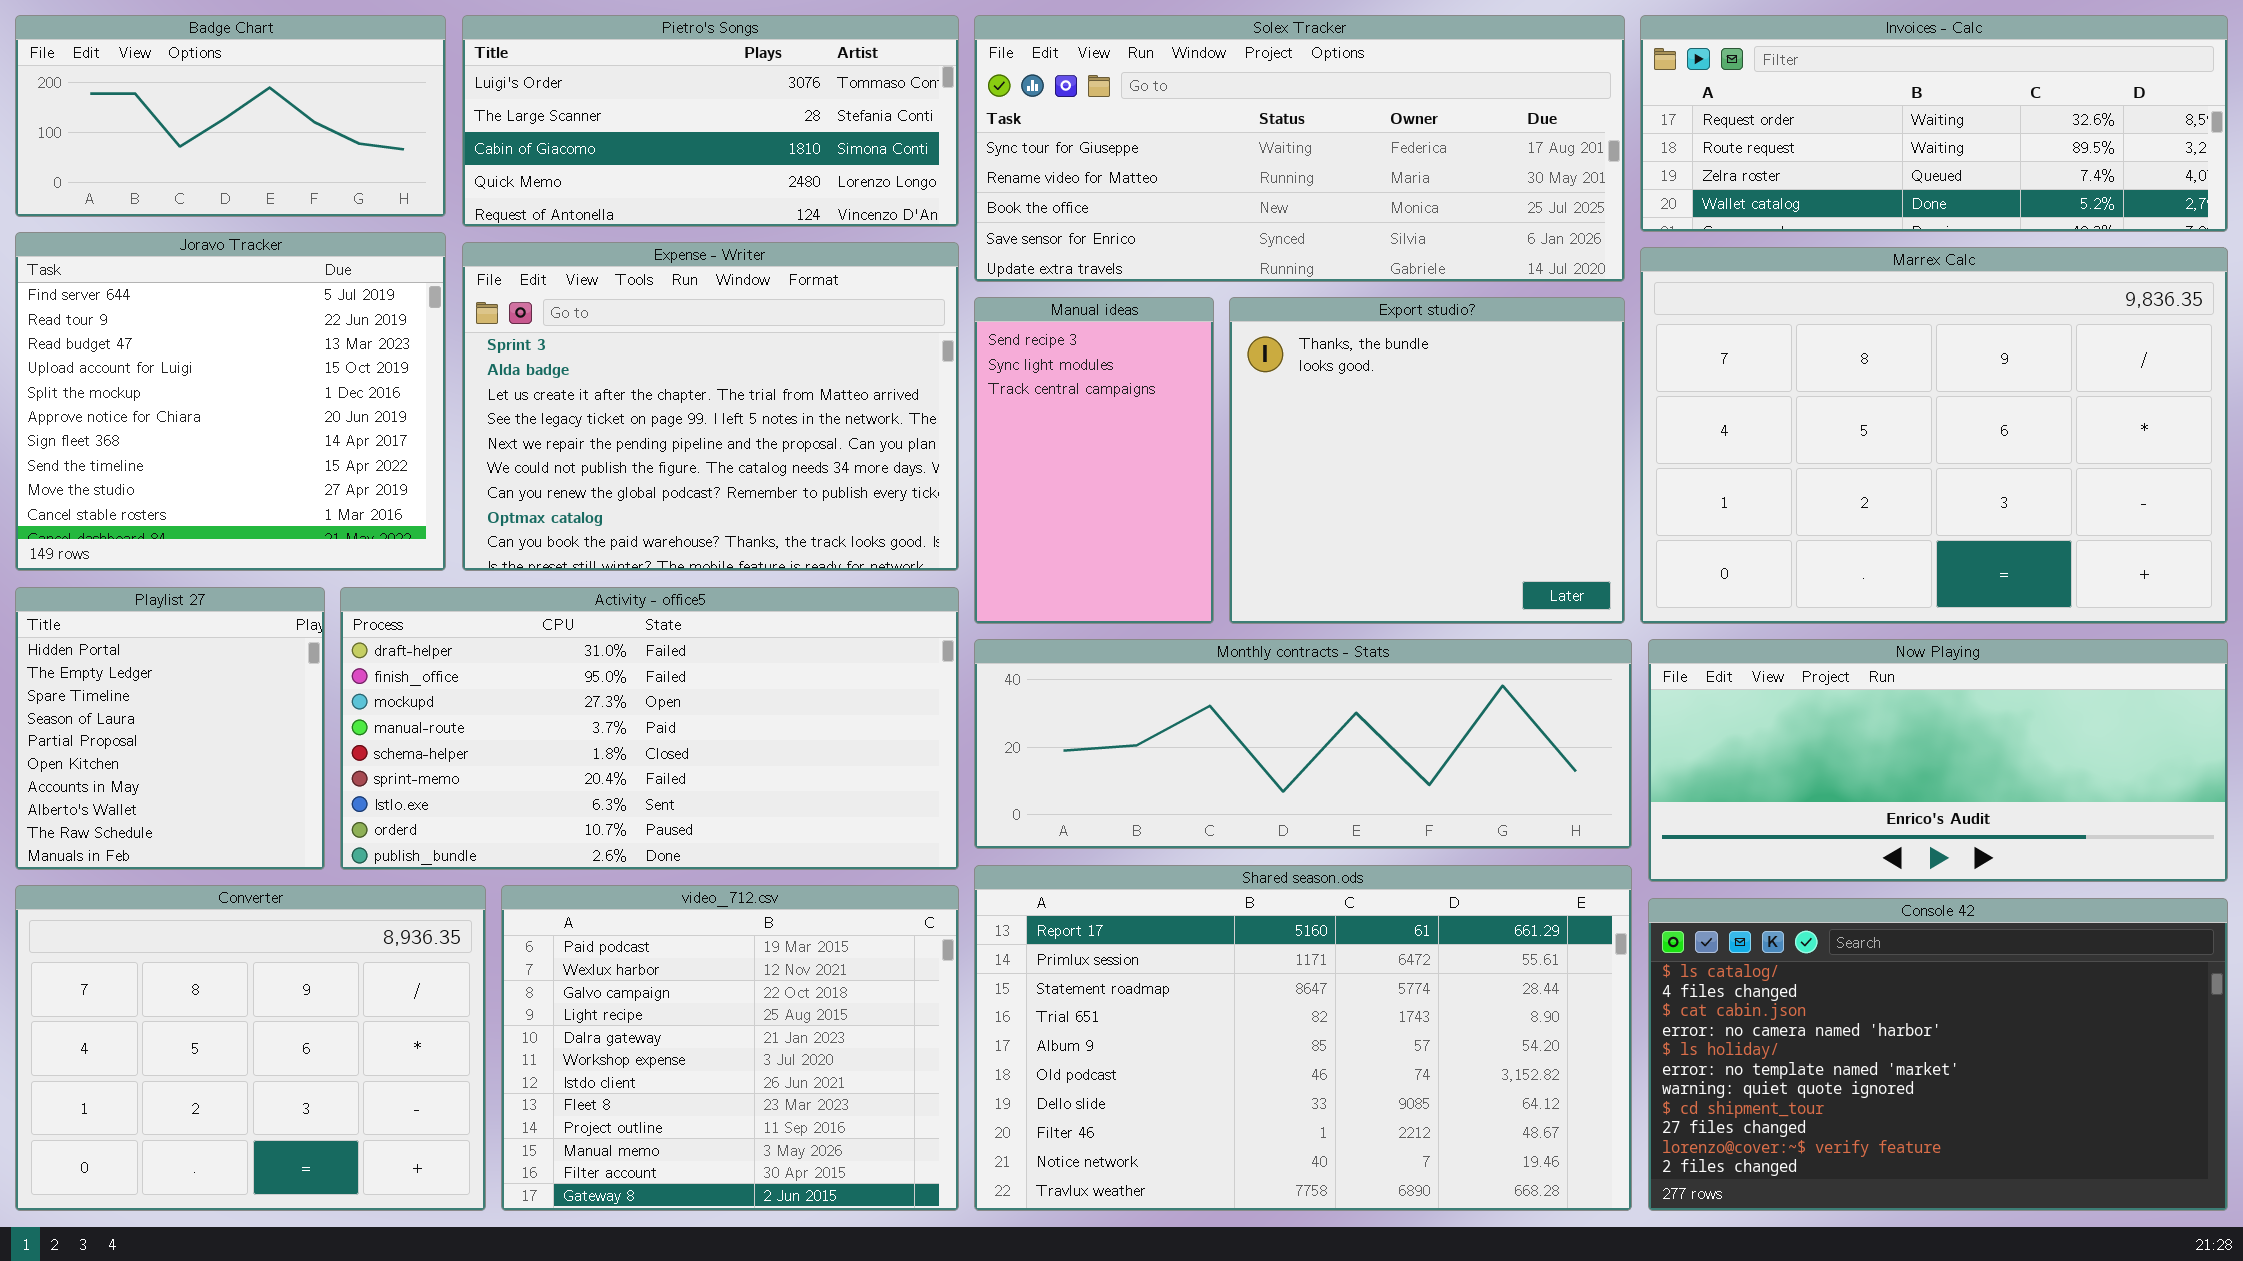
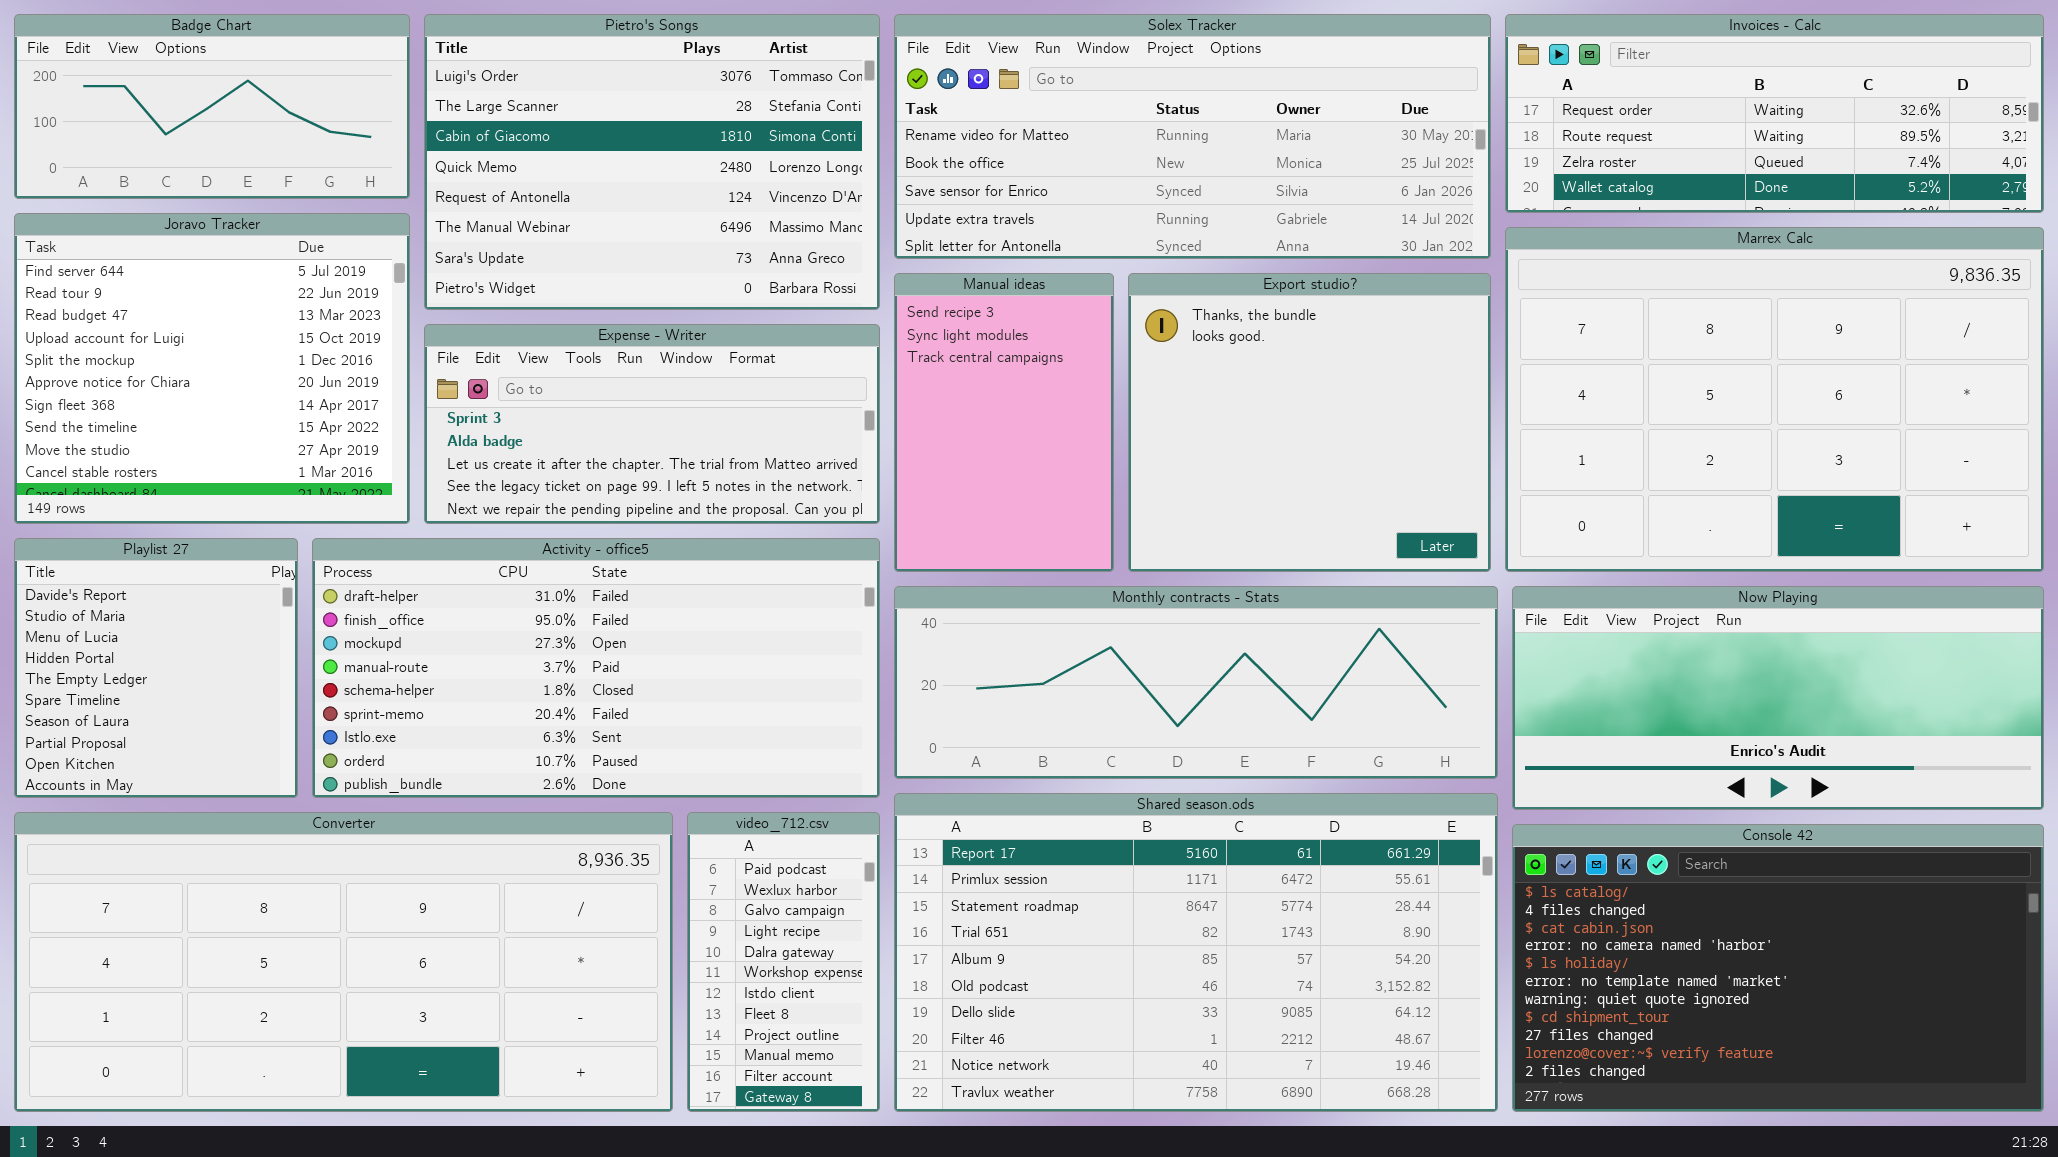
Pietro's Songs: [462,15,959,227] -> [424,14,880,310], resized
Solex Tracker: [974,15,1625,282] -> [894,14,1491,259], scrolled down 1 row
Expense - Writer: [462,242,959,571] -> [424,324,880,524], resized
Playlist 27: [15,587,325,870] -> [14,538,298,798], scrolled up 3 rows
Converter: [15,885,486,1211] -> [14,812,673,1112], resized
video_712.csv: [501,885,959,1211] -> [687,812,880,1112], resized

